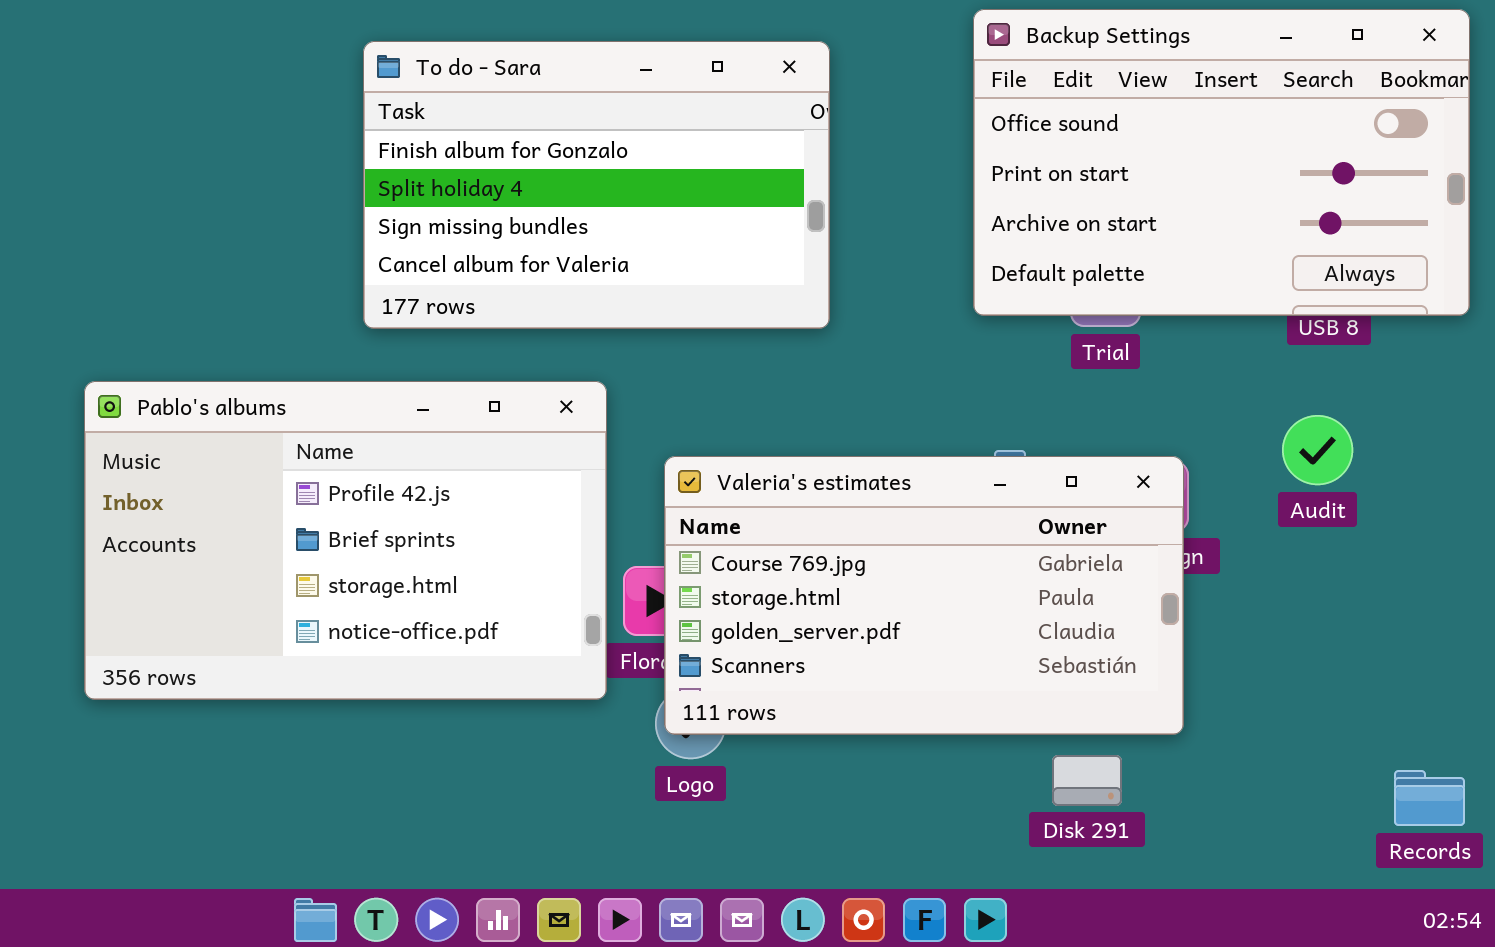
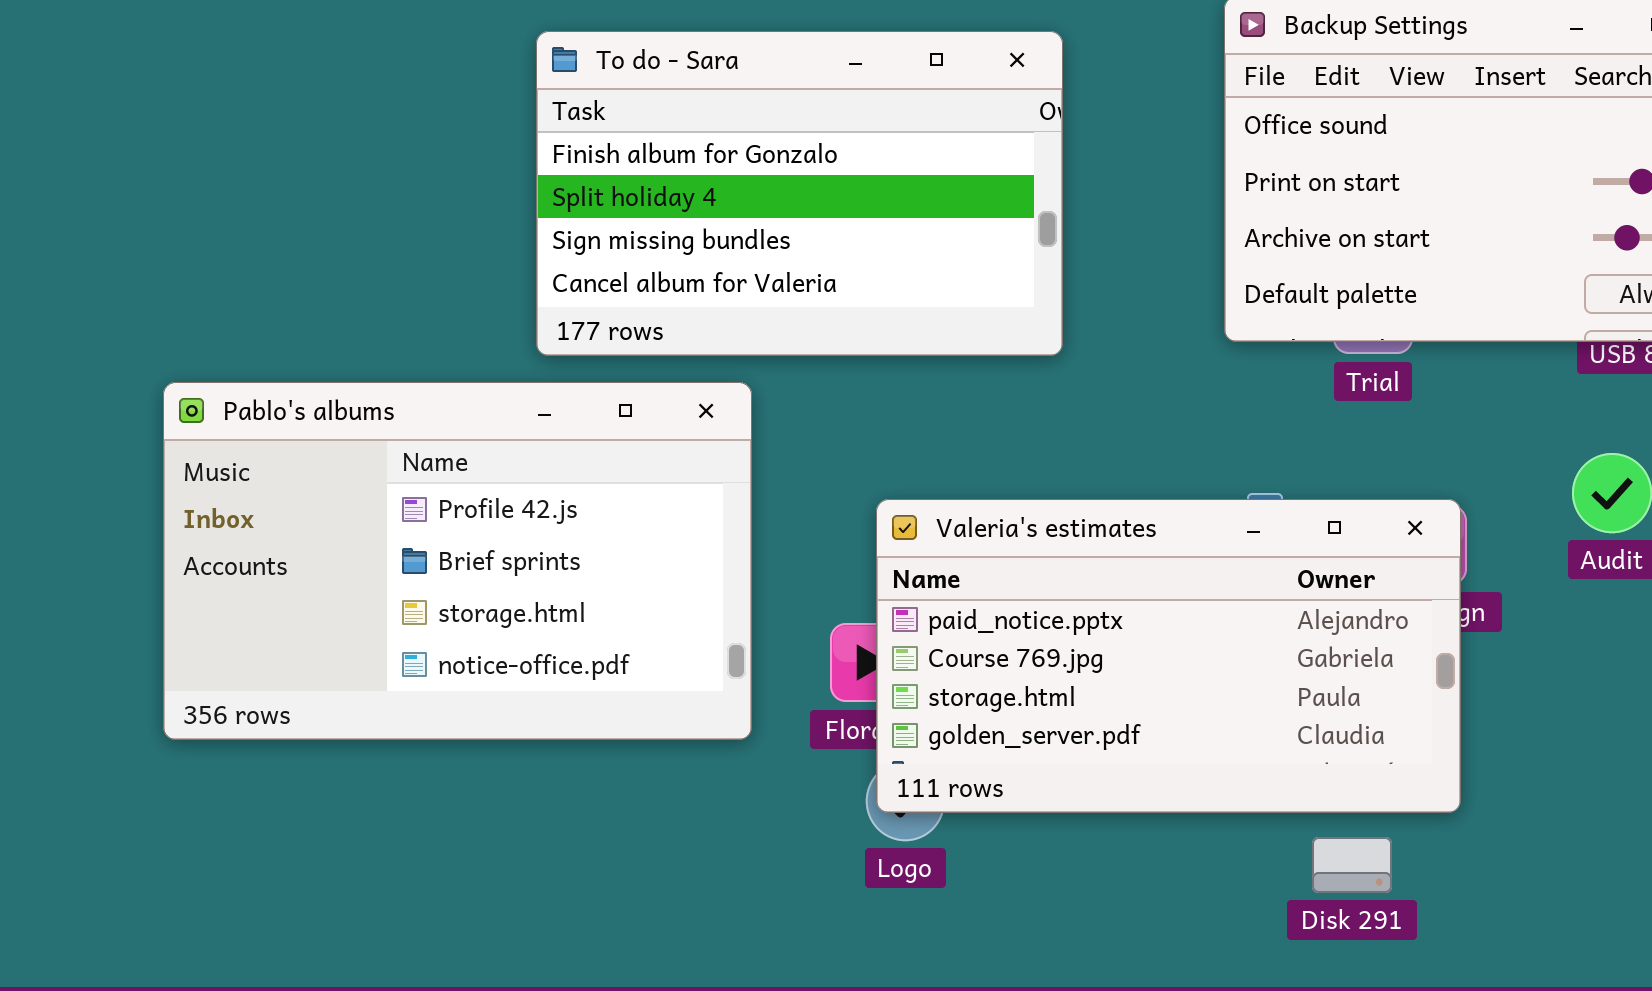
Pablo's albums: [84,381,607,700] -> [163,382,752,740], moved
Valeria's estimates: [664,456,1184,735] -> [876,499,1461,813], scrolled up 1 row

